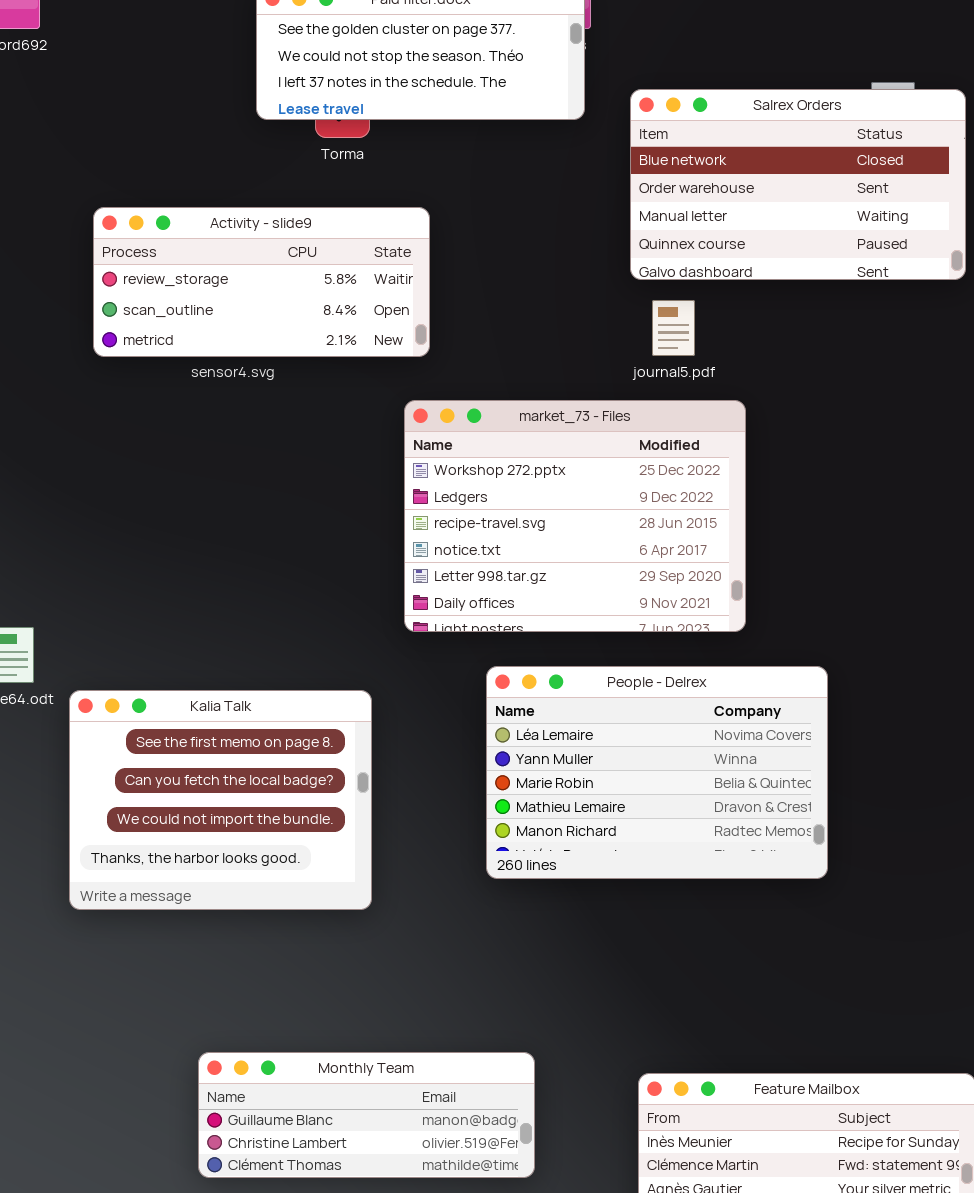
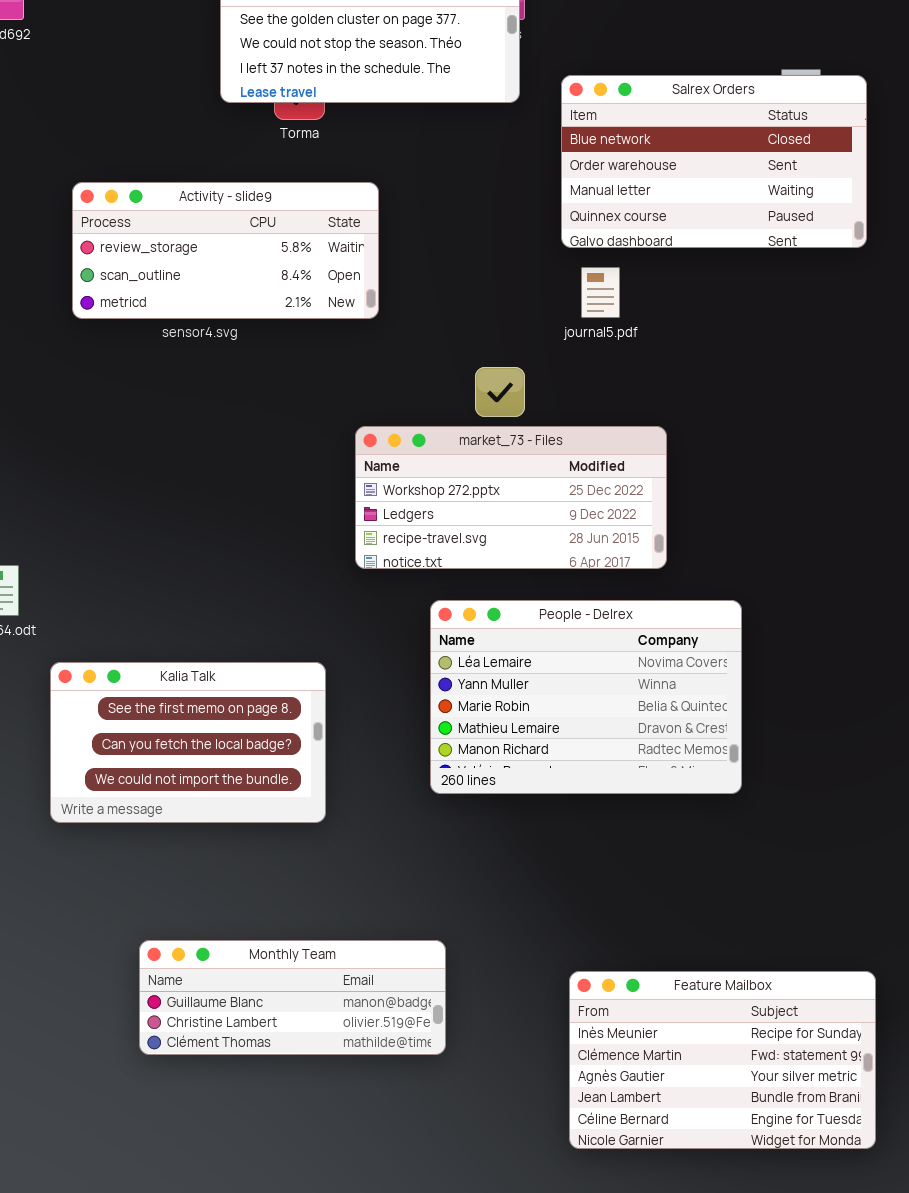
market_73 - Files: [404,400,746,632] -> [355,426,667,569], resized
Kalia Talk: [69,690,372,910] -> [50,662,326,823], resized
Monthly Team: [198,1052,535,1178] -> [139,940,446,1055], moved

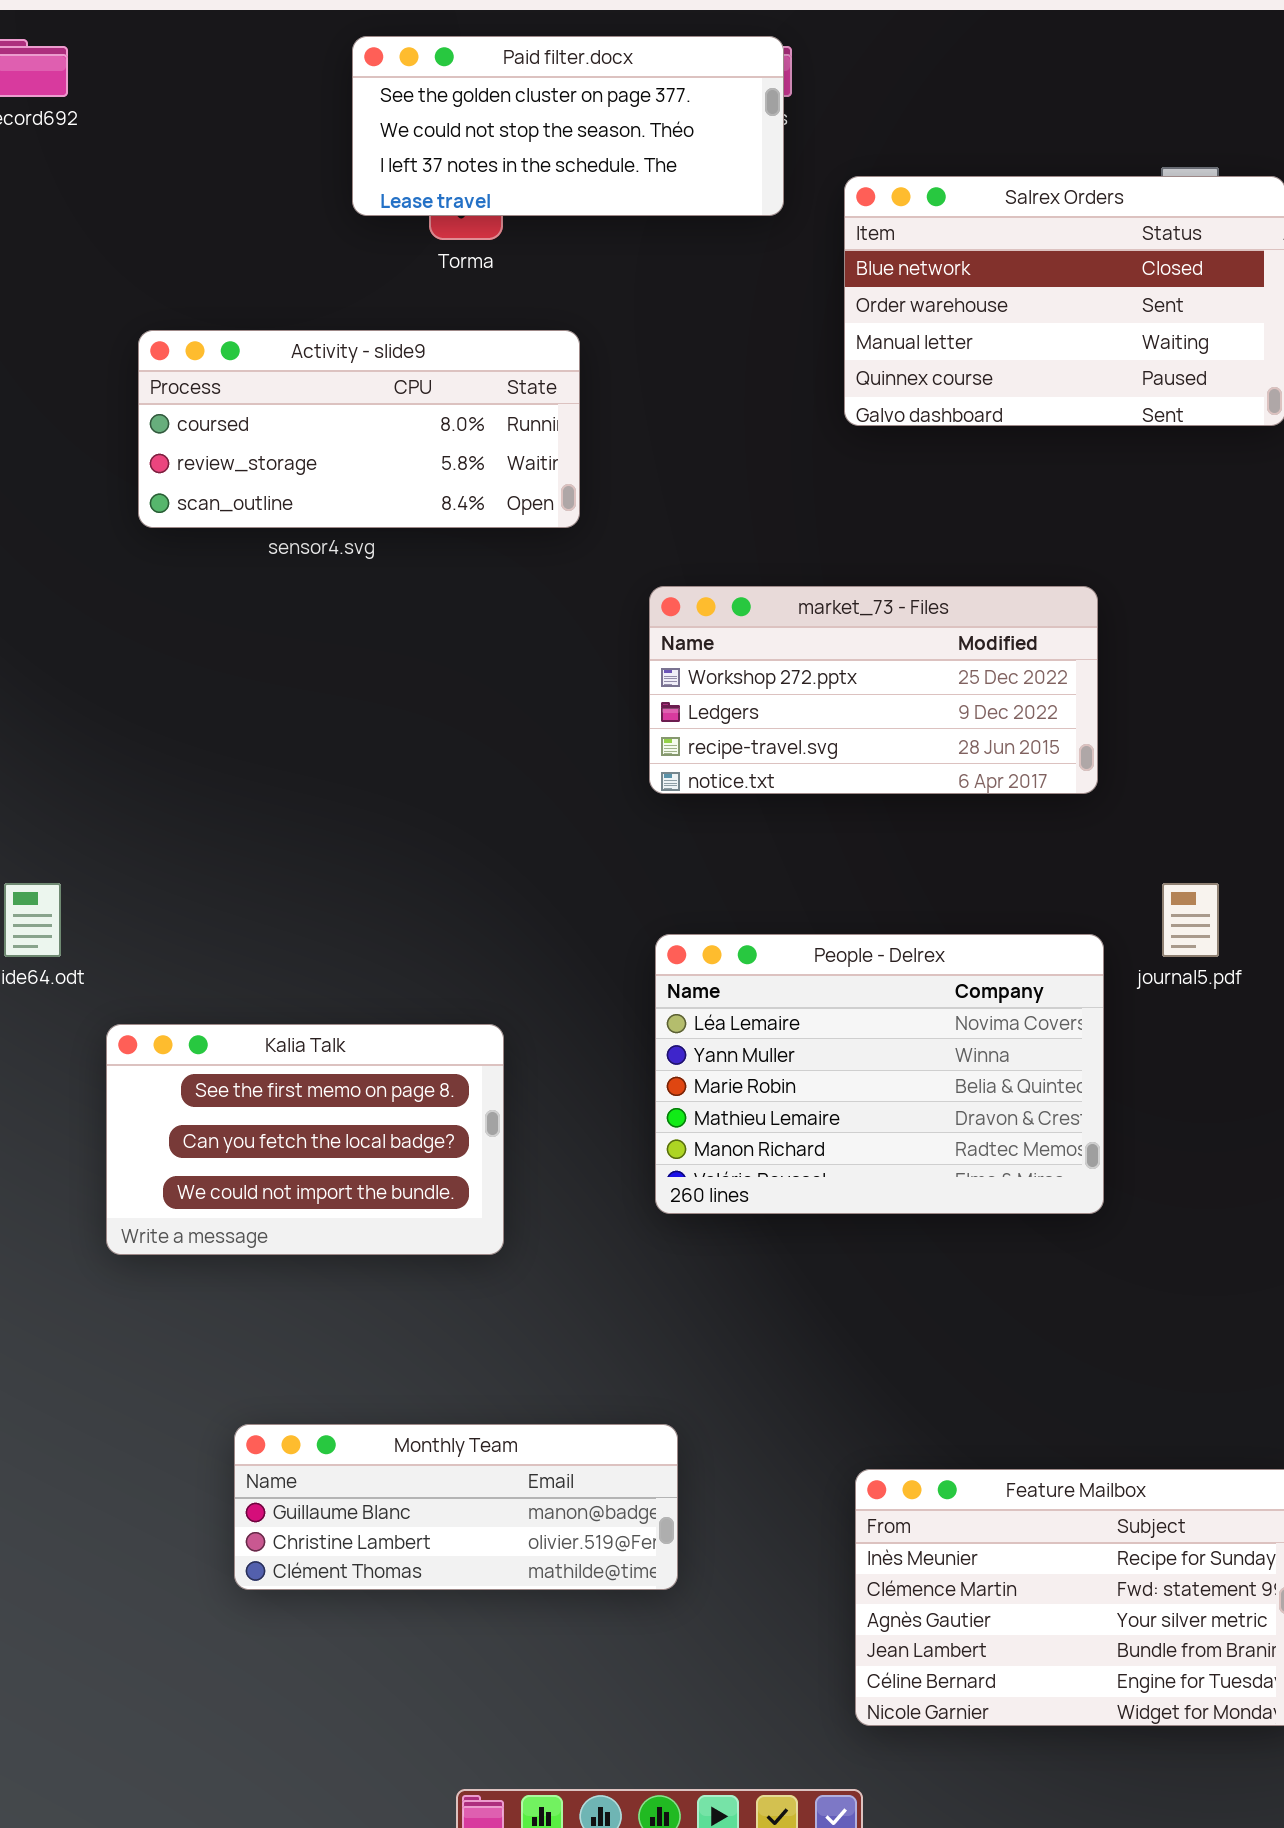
Activity - slide9: [72,182,379,319] -> [138,330,580,528], scrolled up 1 row
journal5.pdf: [581,267,620,318] -> [1162,883,1219,957], moved
market_73 - Files: [355,426,667,569] -> [649,586,1098,794], moved

